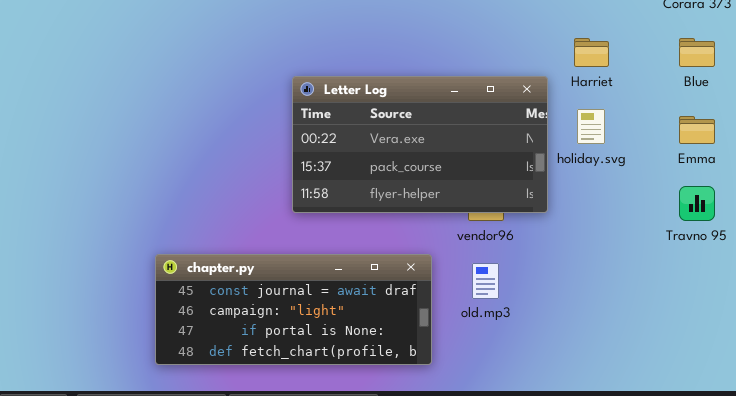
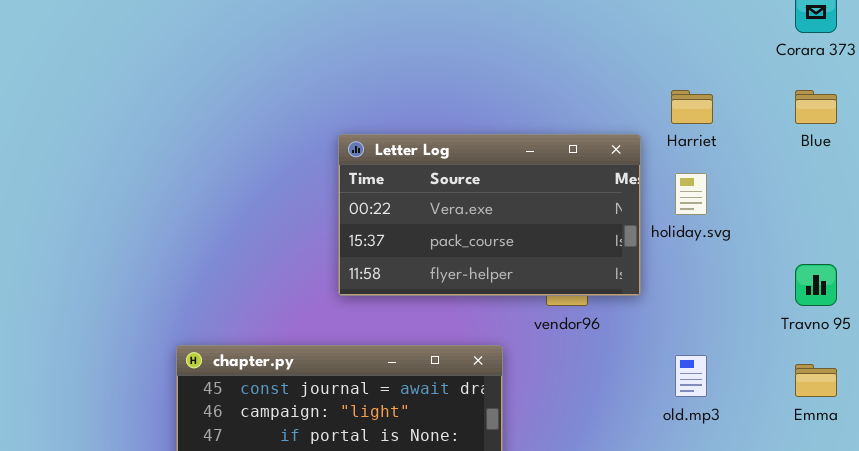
Emma: [679,116,715,144] -> [795,364,837,397], moved
old.mp3: [472,263,499,299] -> [675,355,707,397], moved

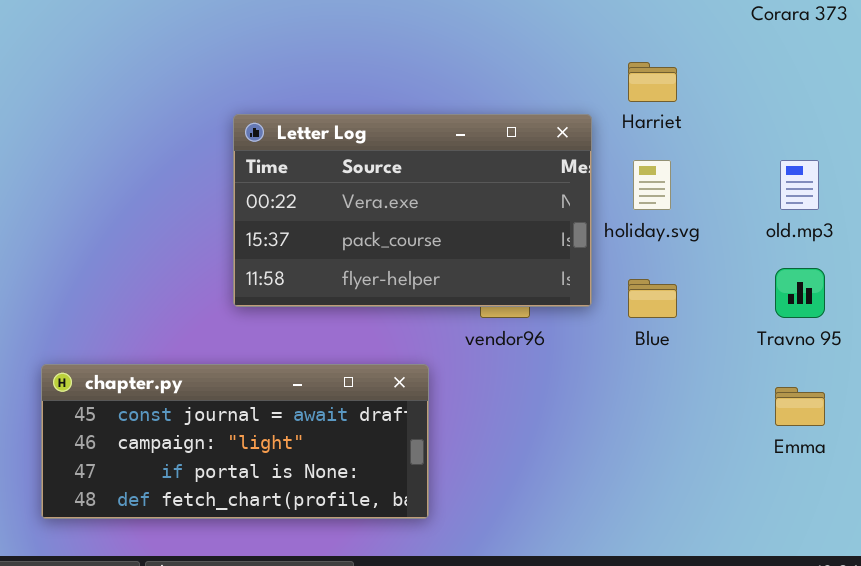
Blue: [795,90,837,124] -> [628,279,677,318], moved
old.mp3: [675,355,707,397] -> [780,160,819,210], moved

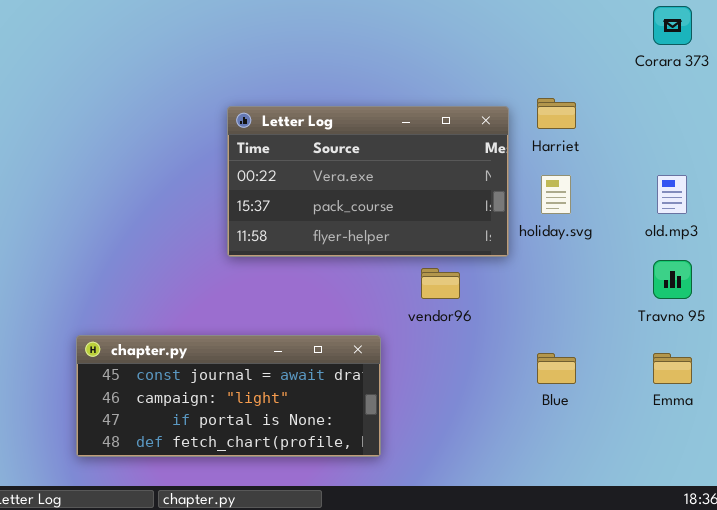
Letter Log: [233,114,592,307] -> [227,106,509,257], moved
Blue: [628,279,677,318] -> [537,353,576,384], moved

